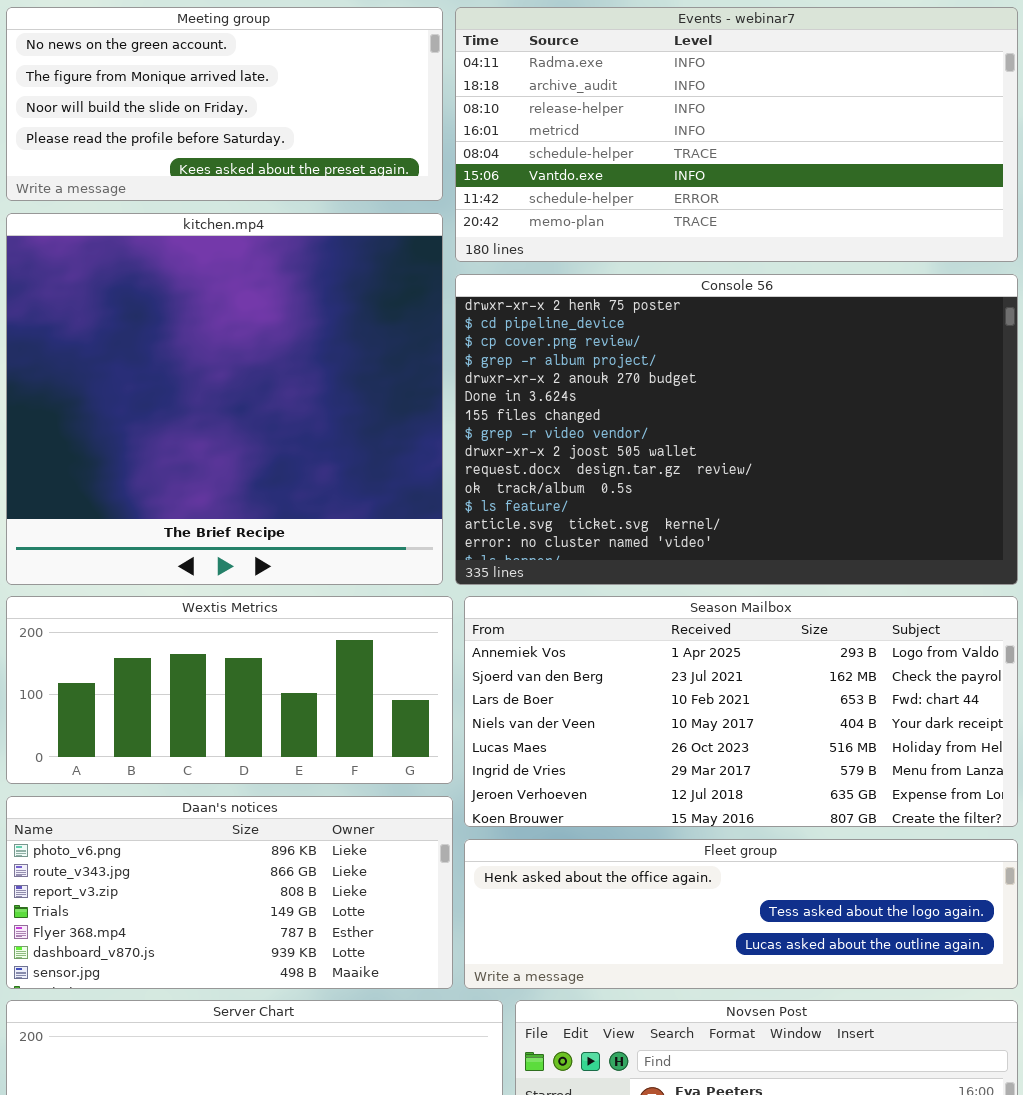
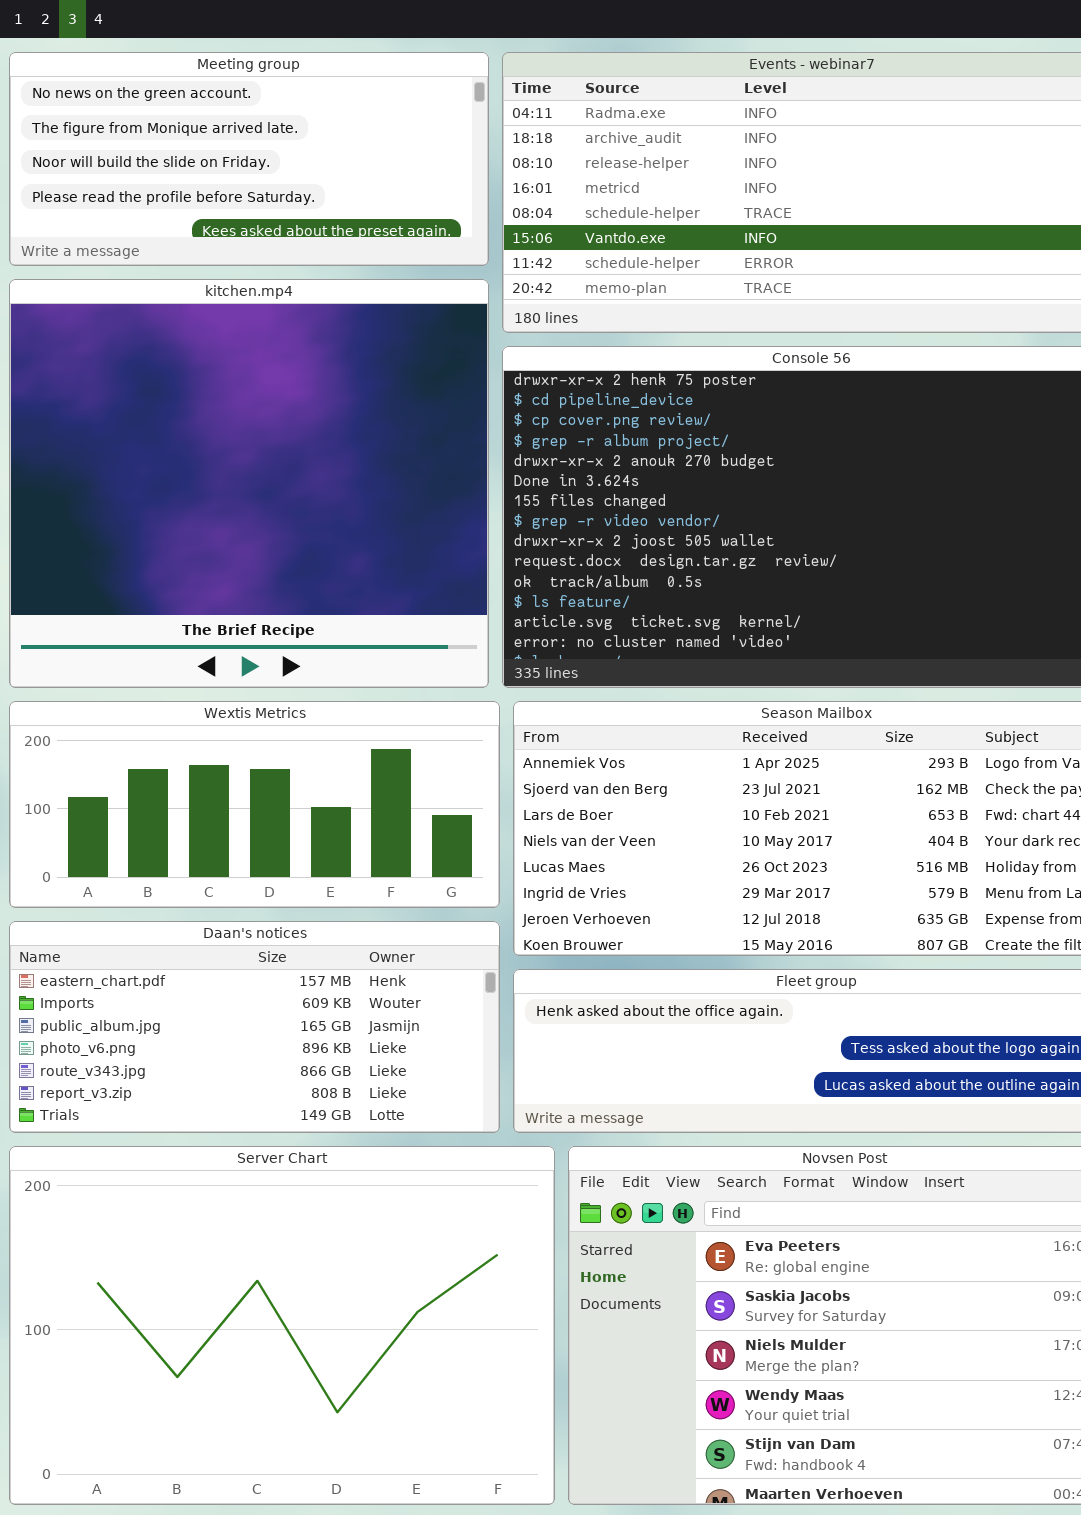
Daan's notices: [6,796,453,989] -> [9,921,500,1133], scrolled up 3 rows

